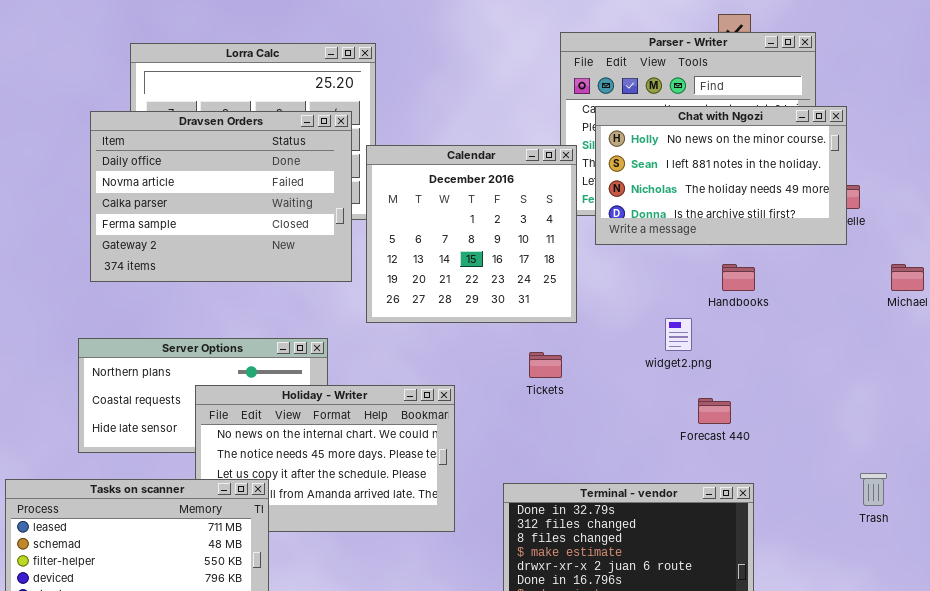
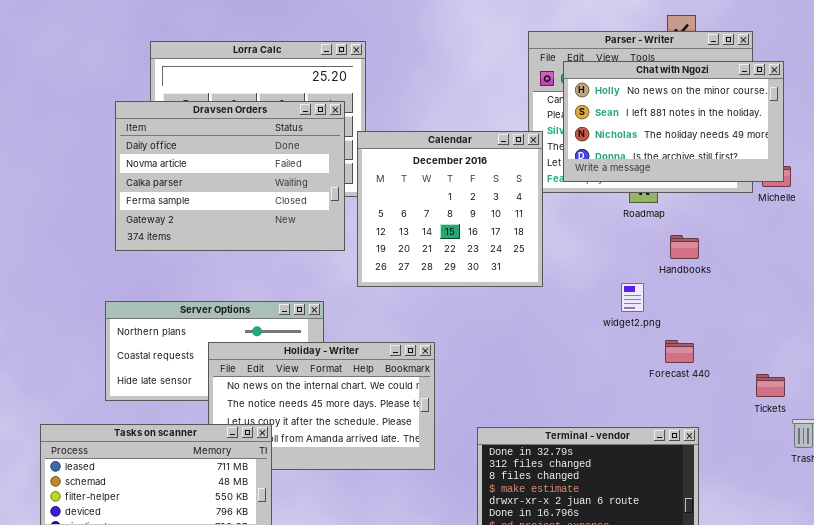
Chat with Ngozi: [595,106,847,245] -> [563,61,784,182], moved
Tickets: [529,352,562,378] -> [756,374,785,397], moved
Forecast 440: [698,398,731,424] -> [665,340,694,363], moved

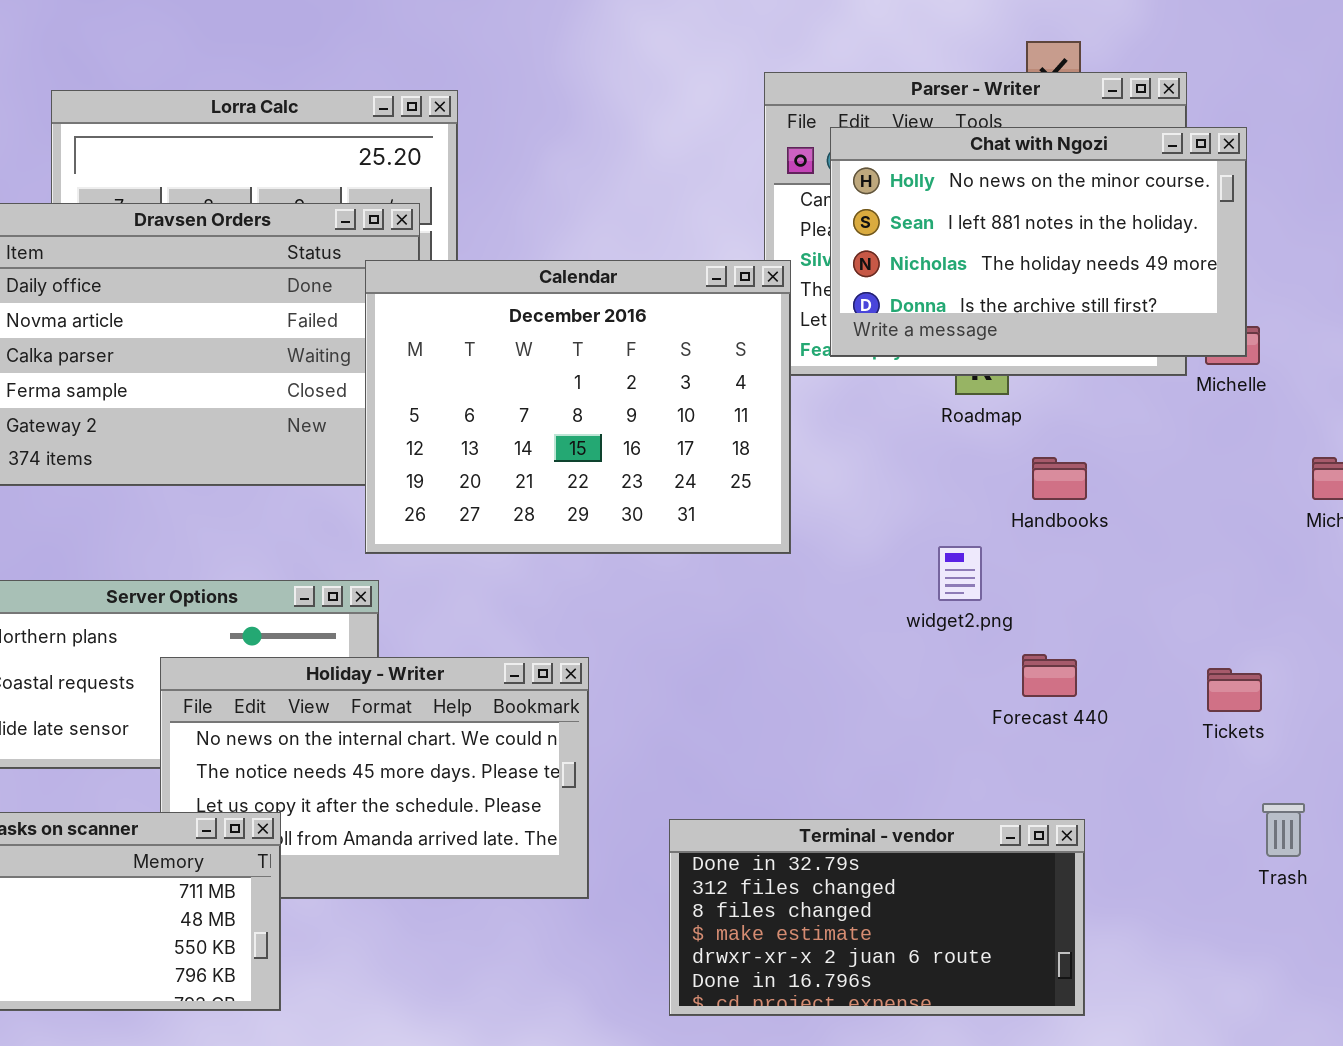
Calendar: [357,131,543,287] -> [365,260,791,554], resized
Tickets: [756,374,785,397] -> [1207,668,1262,712], moved

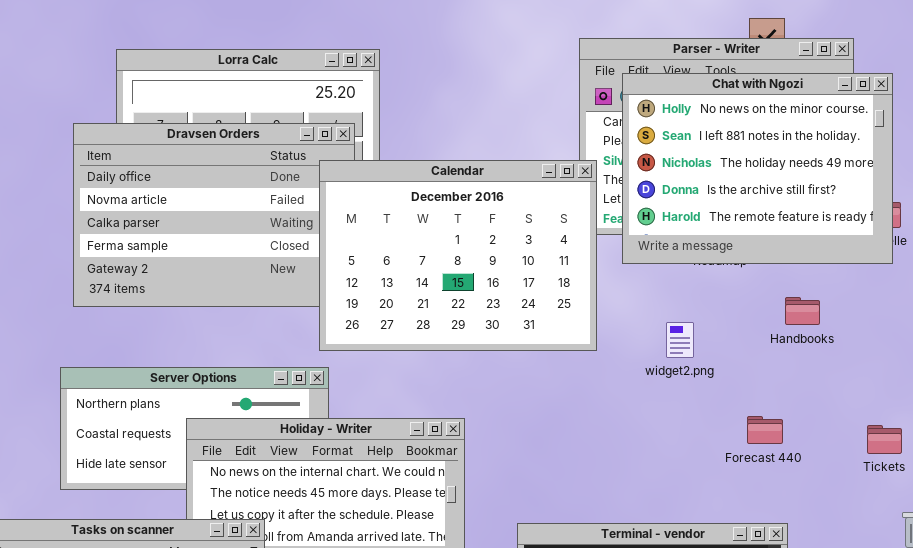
Chat with Ngozi: [830,127,1247,357] -> [622,73,893,264], resized
Handbooks: [1032,457,1087,500] -> [785,297,820,325], moved
widget2.png: [938,546,982,601] -> [666,322,694,358], moved

